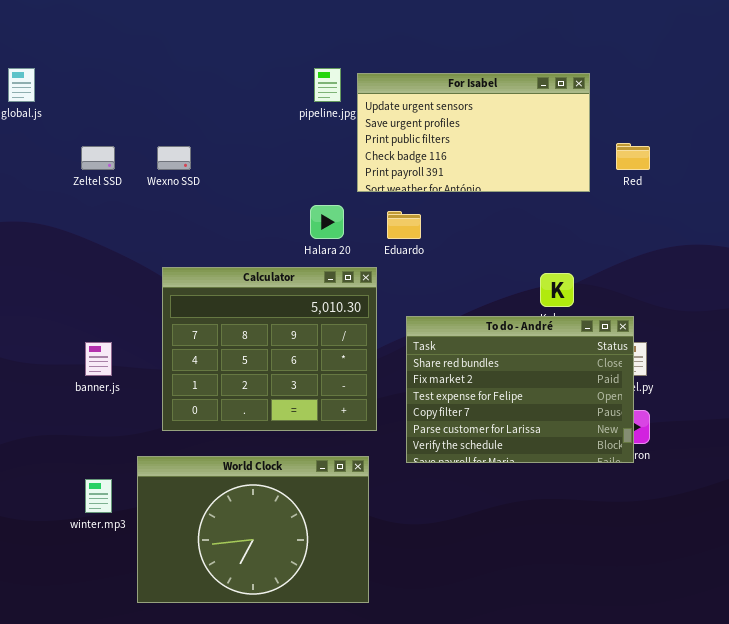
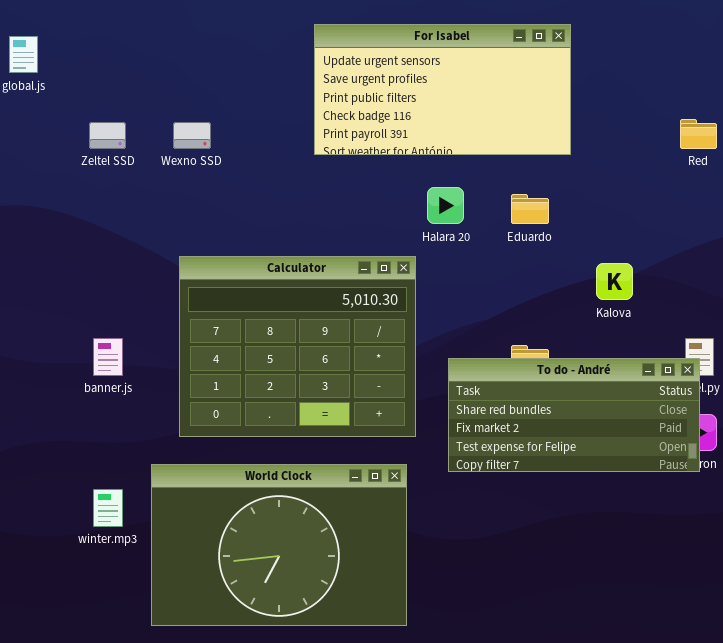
For Isabel: [357,73,590,192] -> [314,24,571,155], moved
Halara 20: [310,205,344,239] -> [427,187,464,224], moved
Eduardo: [387,211,421,239] -> [511,194,549,224], moved
To do - André: [406,316,634,463] -> [448,358,700,472], resized

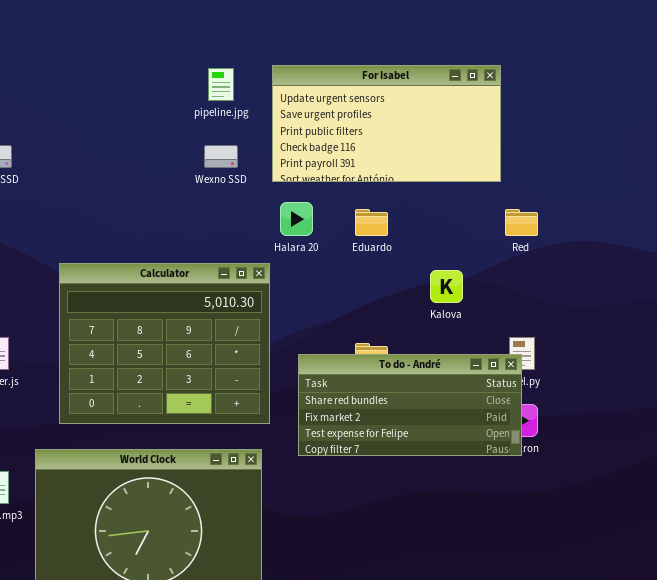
For Isabel: [314,24,571,155] -> [272,65,501,182], moved
Red: [680,119,717,149] -> [505,209,538,236], moved
Wexno SSD: [173,122,211,149] -> [204,145,238,168], moved

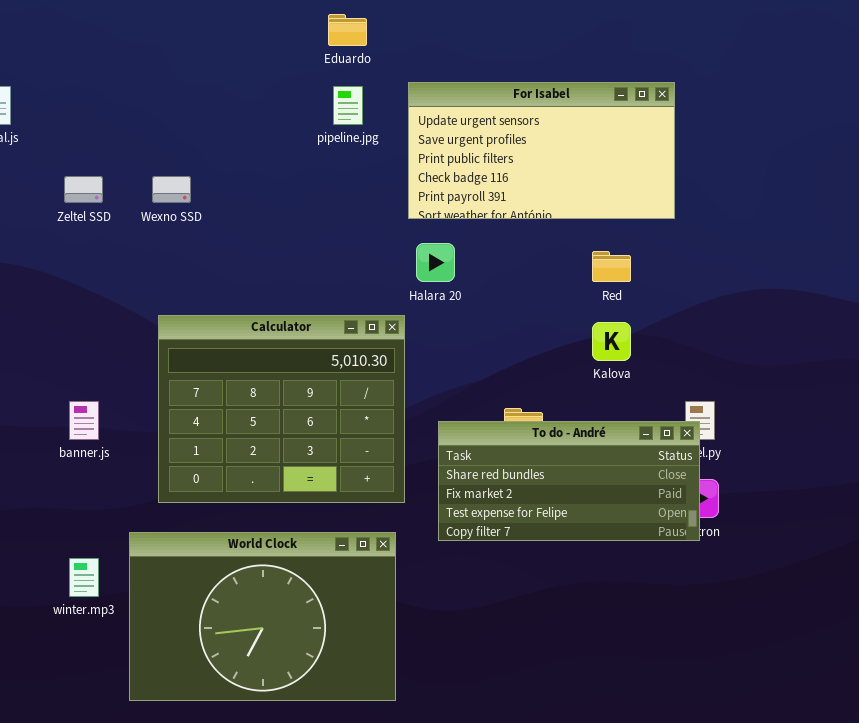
Wexno SSD: [204,145,238,168] -> [152,176,191,203], moved
Eduardo: [355,209,388,236] -> [328,14,367,46], moved
Red: [505,209,538,236] -> [592,251,631,282], moved

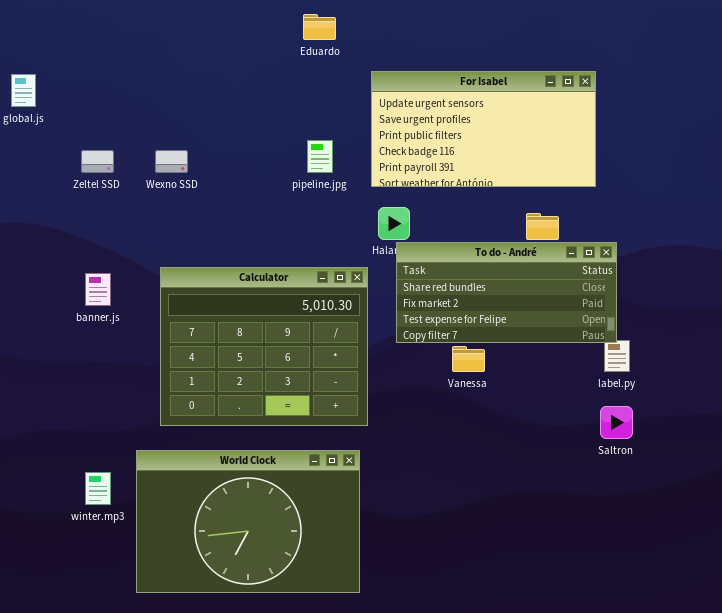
pipeline.jpg: [333,86,363,125] -> [307,140,333,173], moved
banner.js: [69,401,99,440] -> [85,273,111,306], moved
To do - André: [438,421,700,541] -> [396,242,617,343], moved

